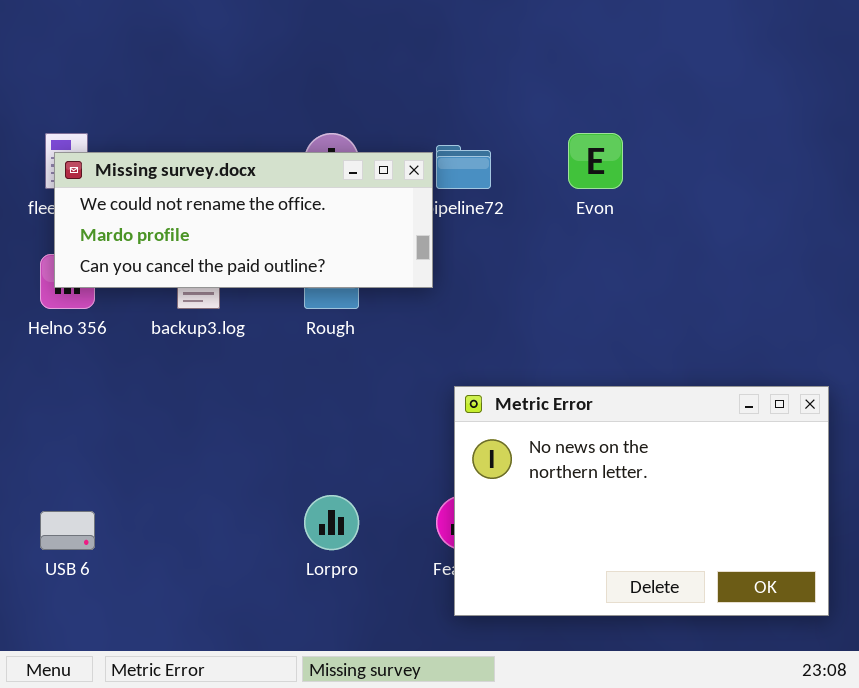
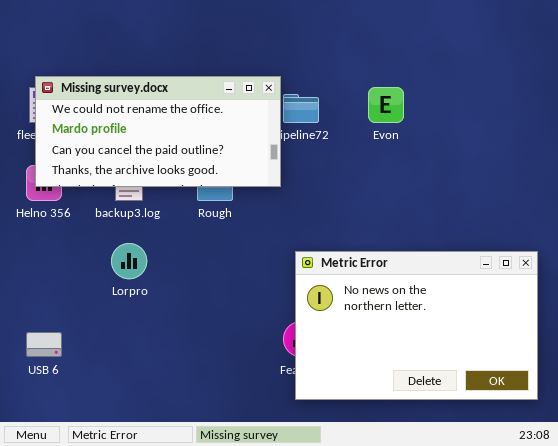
Missing survey.docx: [54,152,433,288] -> [35,76,281,187], resized
Lorpro: [304,495,359,550] -> [111,243,147,279], moved

